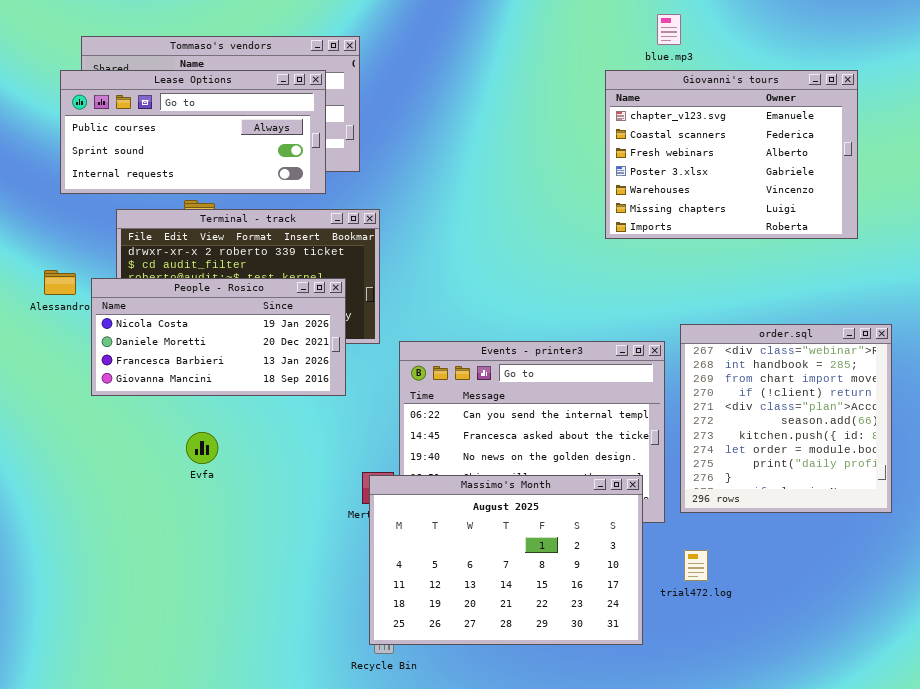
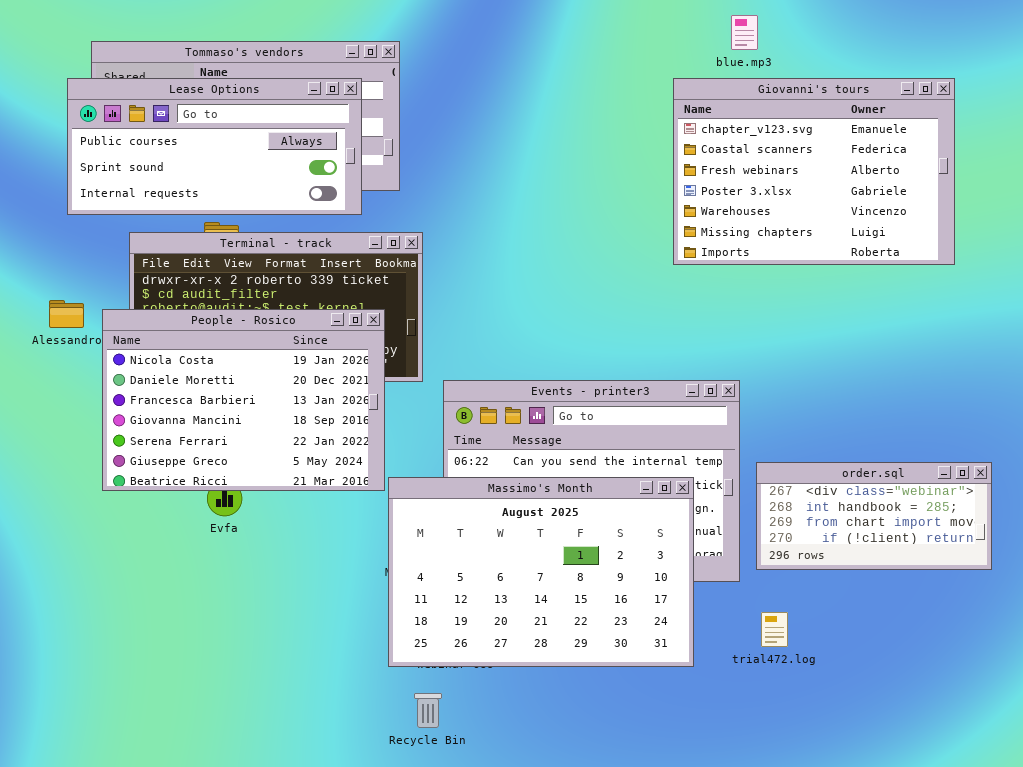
People - Rosico: [91,278,346,396] -> [102,309,385,491], resized
order.sql: [680,324,892,513] -> [756,462,992,570], resized
Massimo's Month: [369,475,643,645] -> [388,477,694,667], moved

